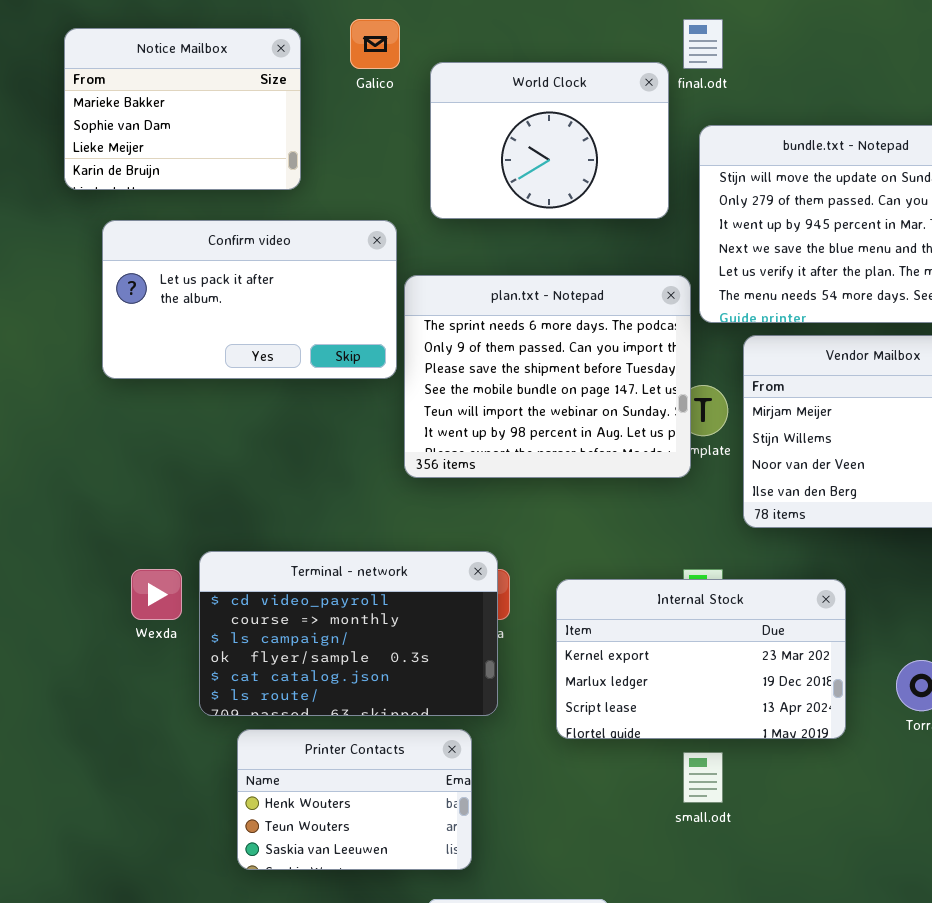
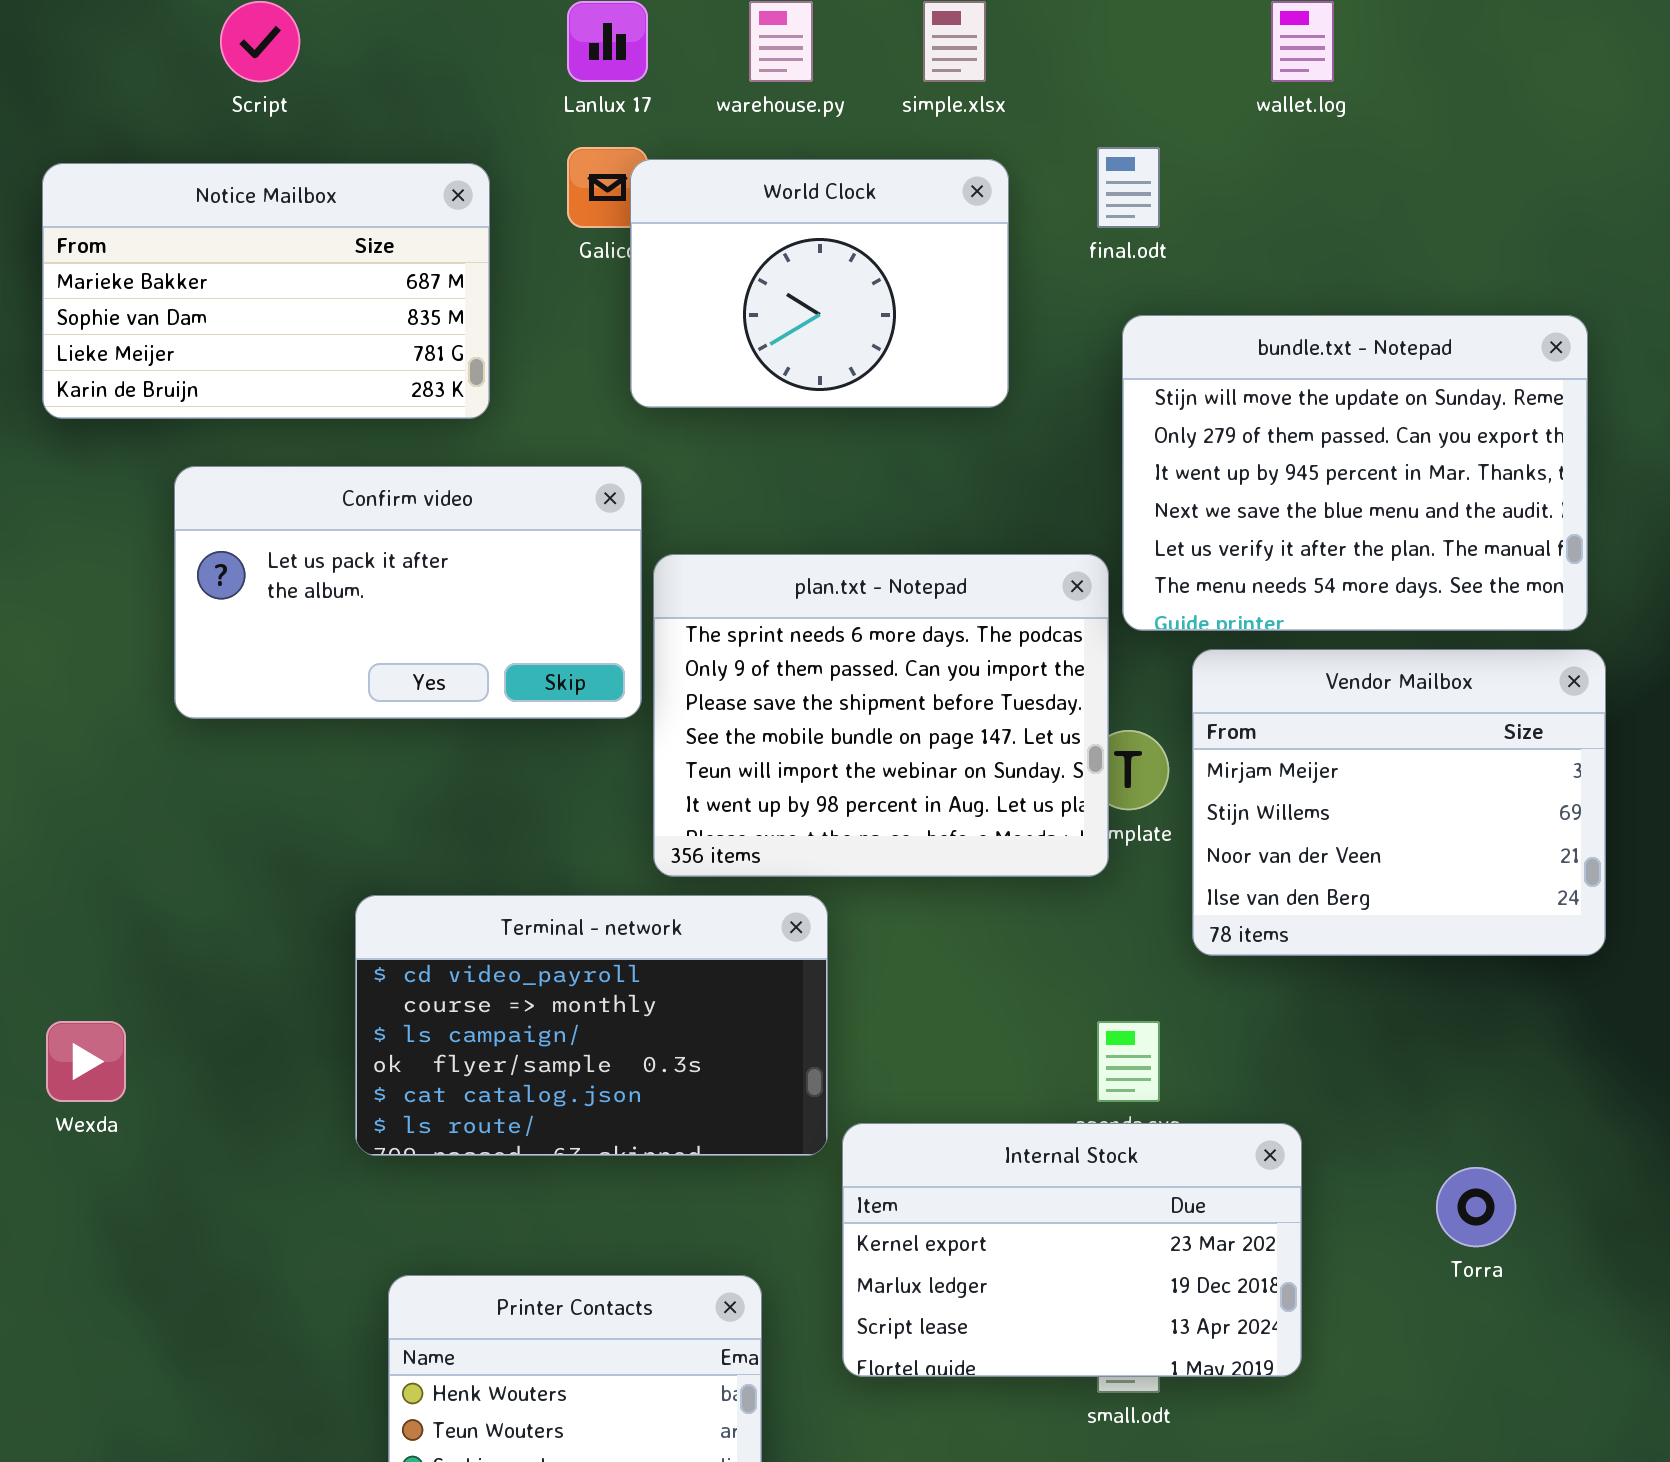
Notice Mailbox: [64,28,301,190] -> [42,163,490,419], resized
World Clock: [430,62,669,219] -> [630,159,1009,408], moved
Terminal - network: [199,551,498,716] -> [355,895,828,1156], moved
Wexda: [131,569,182,620] -> [46,1021,126,1102], moved
Internal Stock: [556,579,846,739] -> [842,1123,1302,1377], moved

